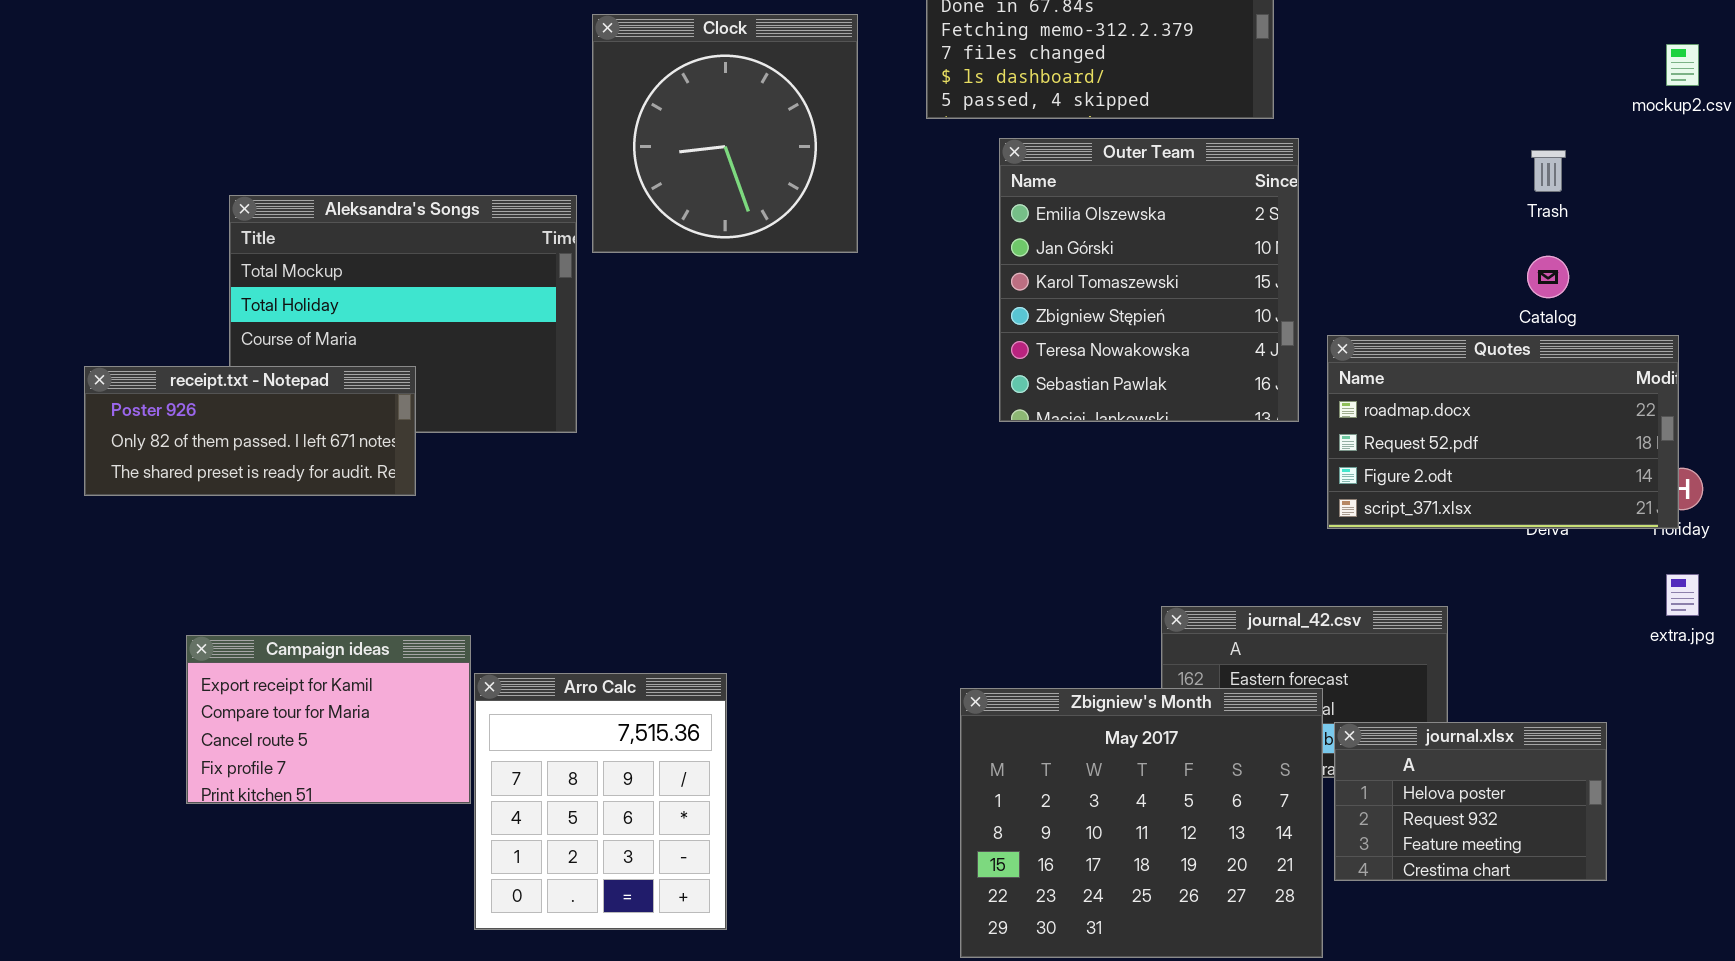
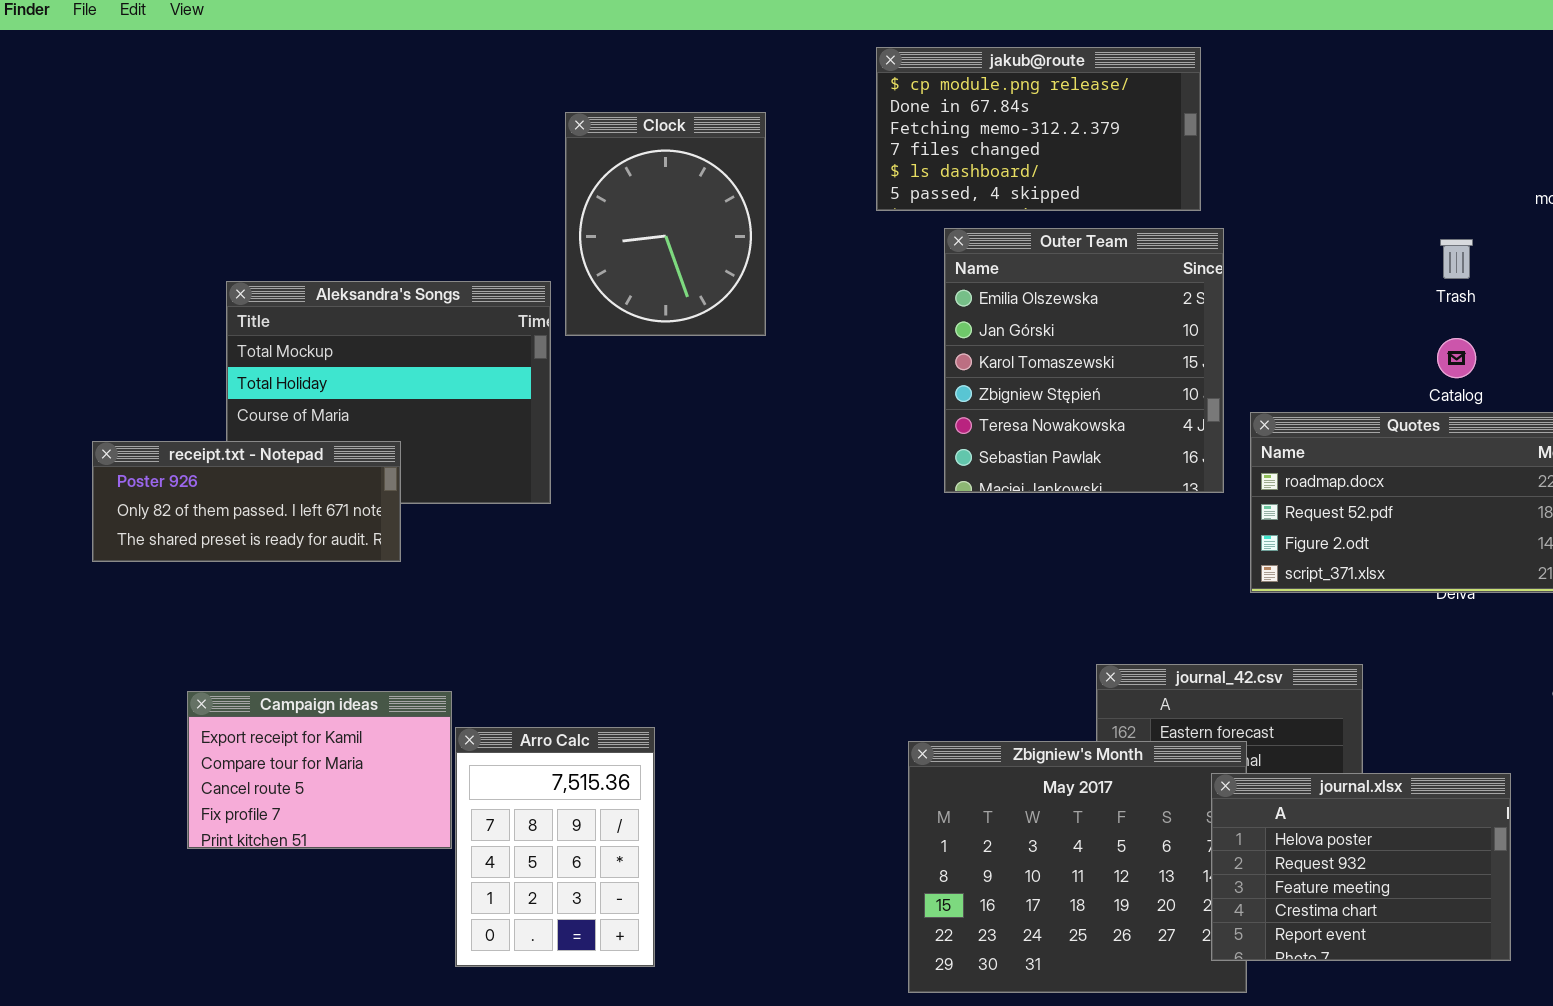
Clock: [592,14,858,253] -> [565,112,766,336], resized
Arro Calc: [474,673,727,930] -> [455,727,655,967], resized
journal.xlsx: [1334,722,1607,881] -> [1211,773,1511,961], resized

